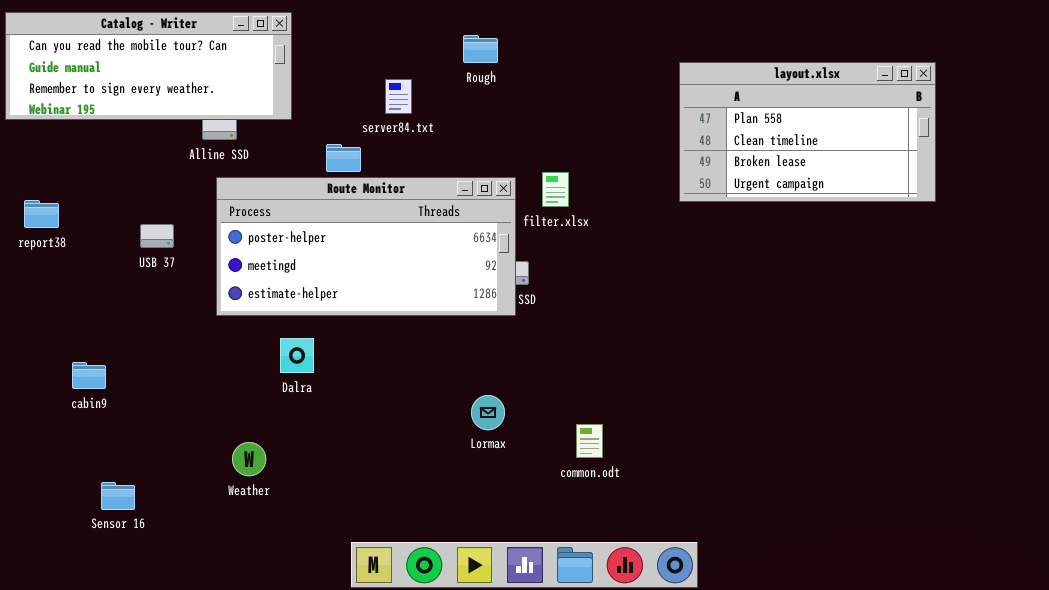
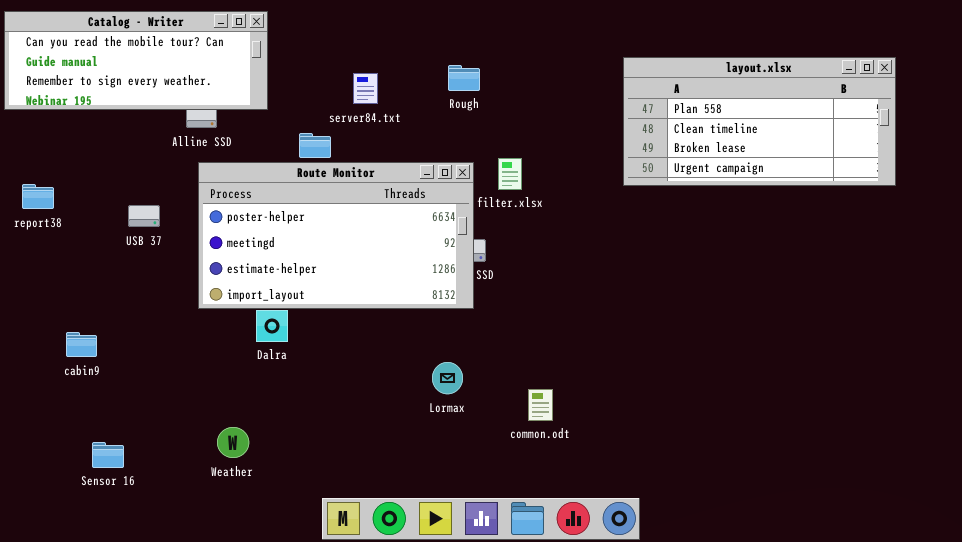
Rough: [463,35,498,63] -> [448,65,480,91], moved
layout.xlsx: [679,62,936,202] -> [623,57,896,186], resized
Route Monitor: [216,177,516,316] -> [198,162,474,309], resized
Weather: [232,442,266,476] -> [217,427,249,458], moved

